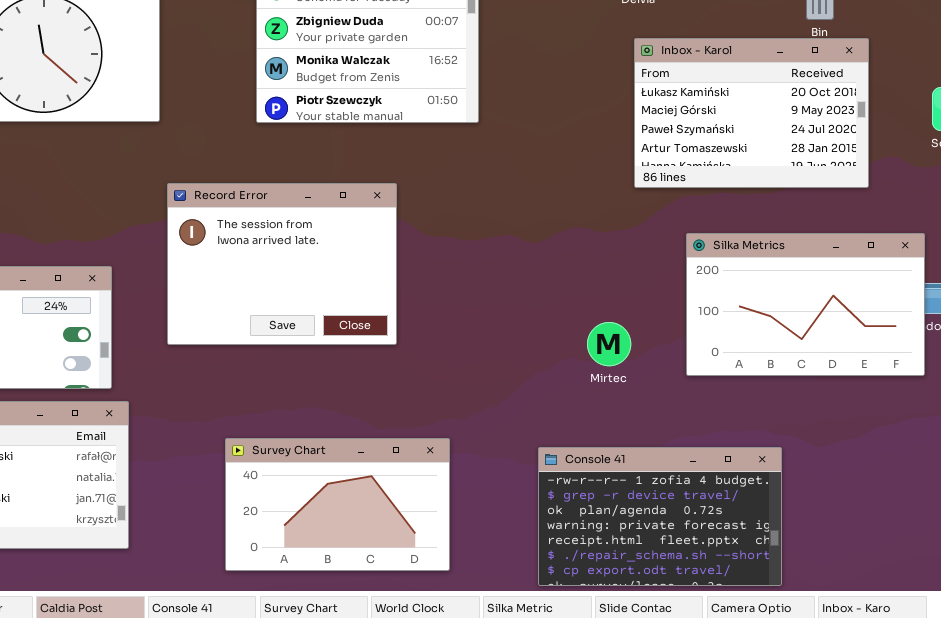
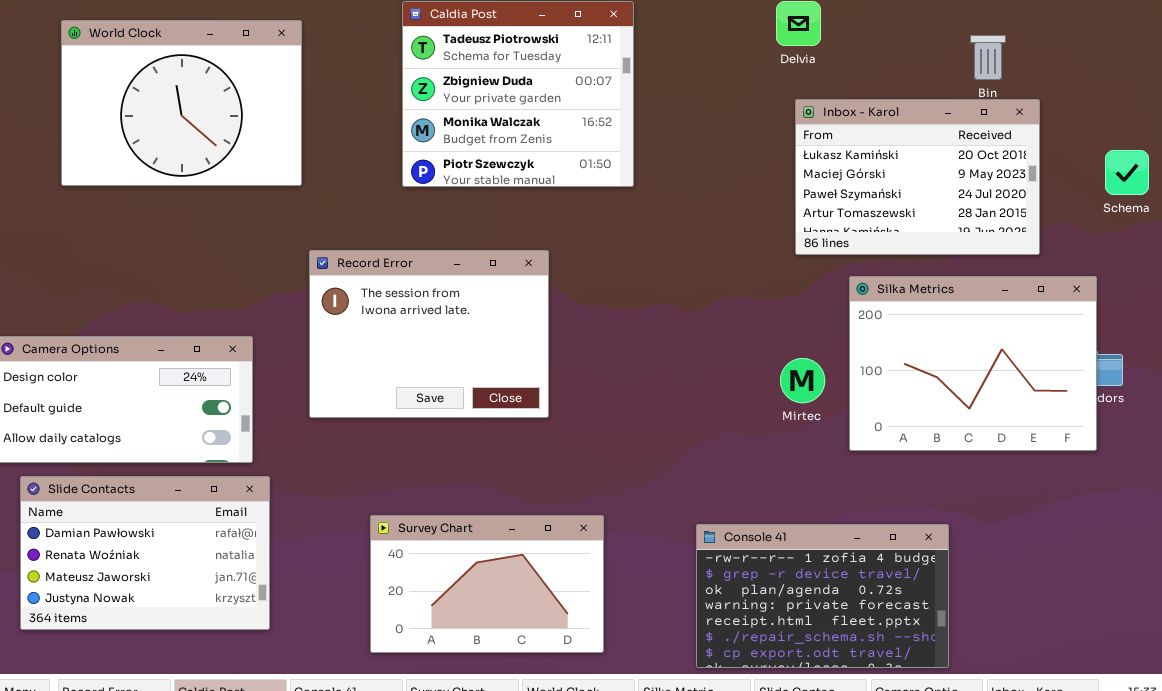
Silka Metrics: [686,233,925,376] -> [849,276,1097,451], resized
Mirtec: [587,322,631,366] -> [780,358,825,403], moved

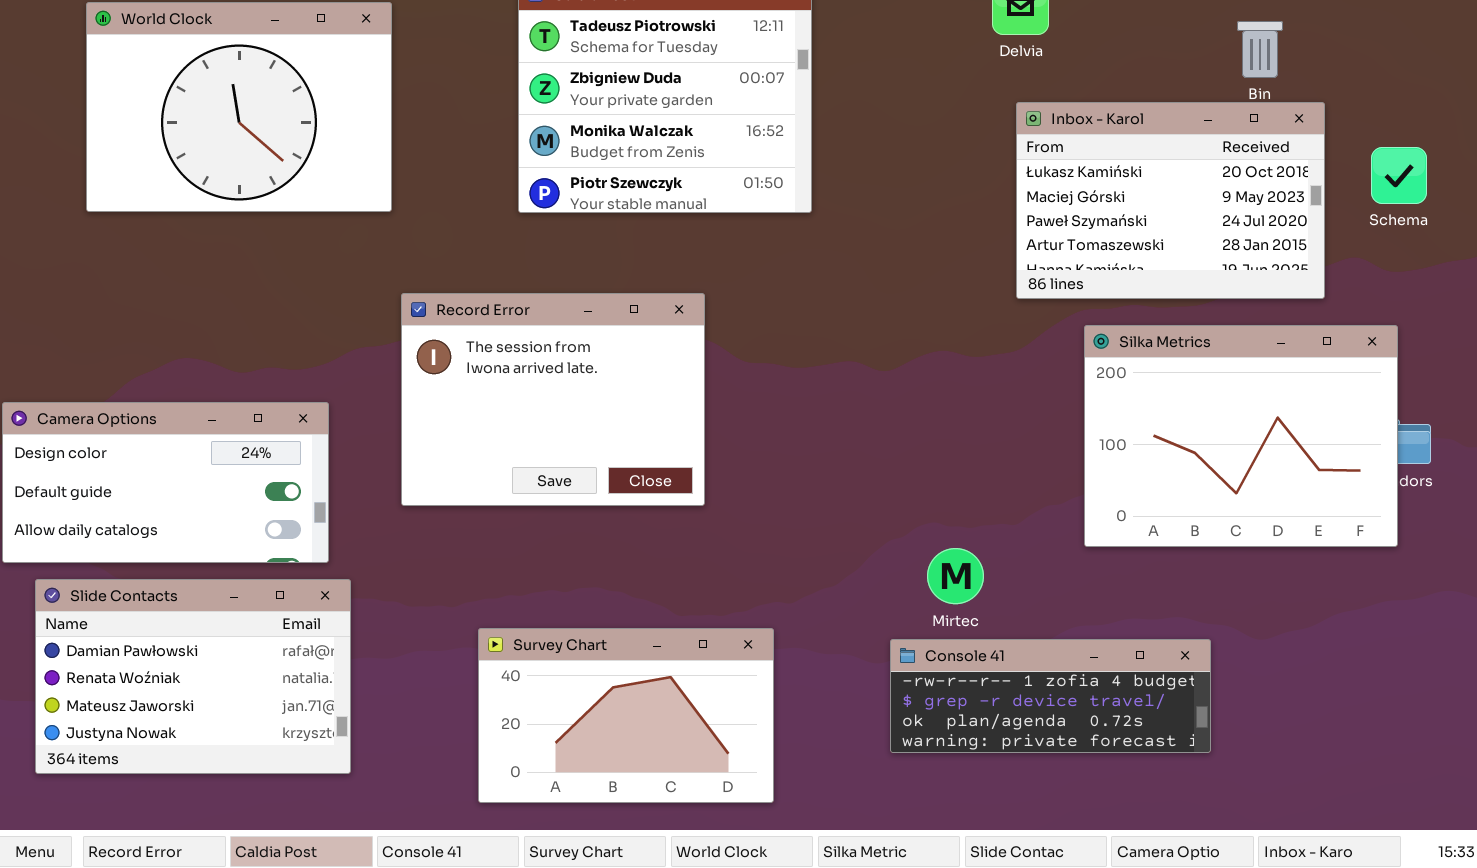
Schema: [1105,150,1149,195] -> [1371,147,1427,204], moved
Mirtec: [780,358,825,403] -> [927,548,984,604], moved
Console 41: [696,524,949,668] -> [890,639,1211,753], resized

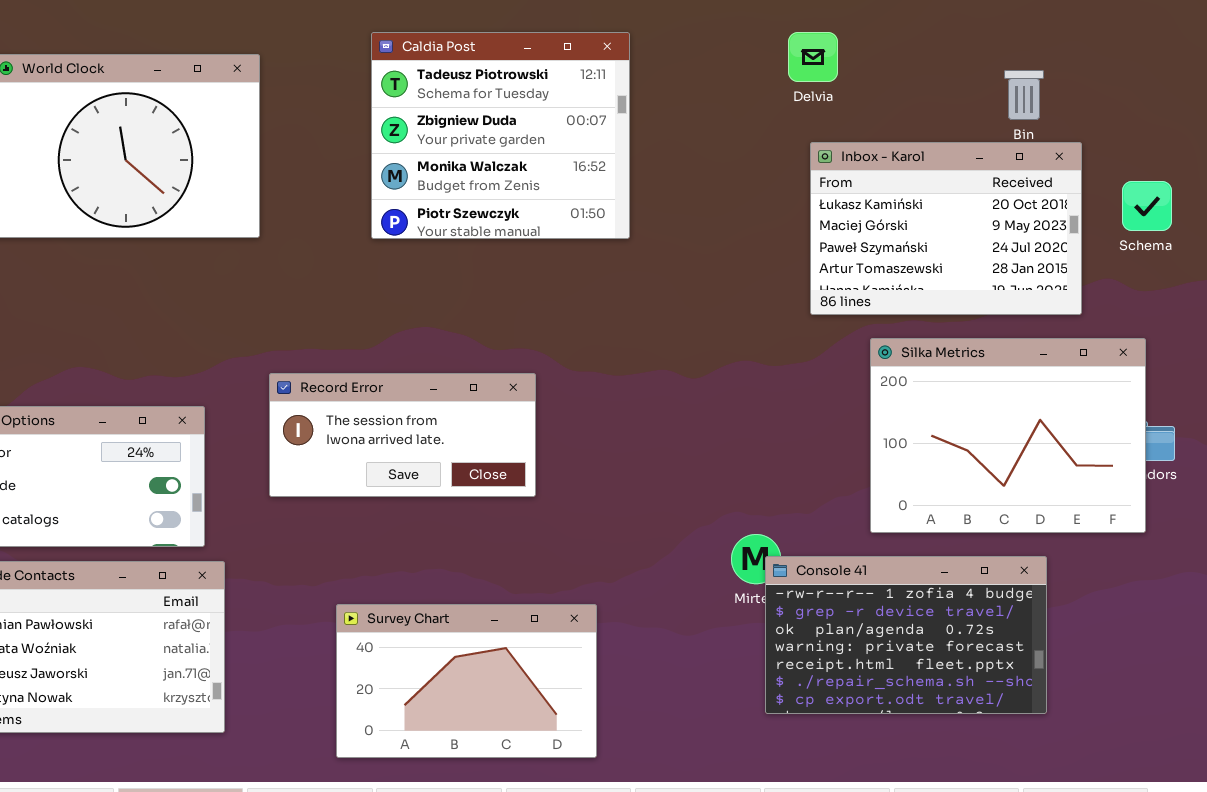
Record Error: [401,293,705,506] -> [269,373,536,497], resized
Console 41: [890,639,1211,753] -> [765,556,1047,714], moved, resized

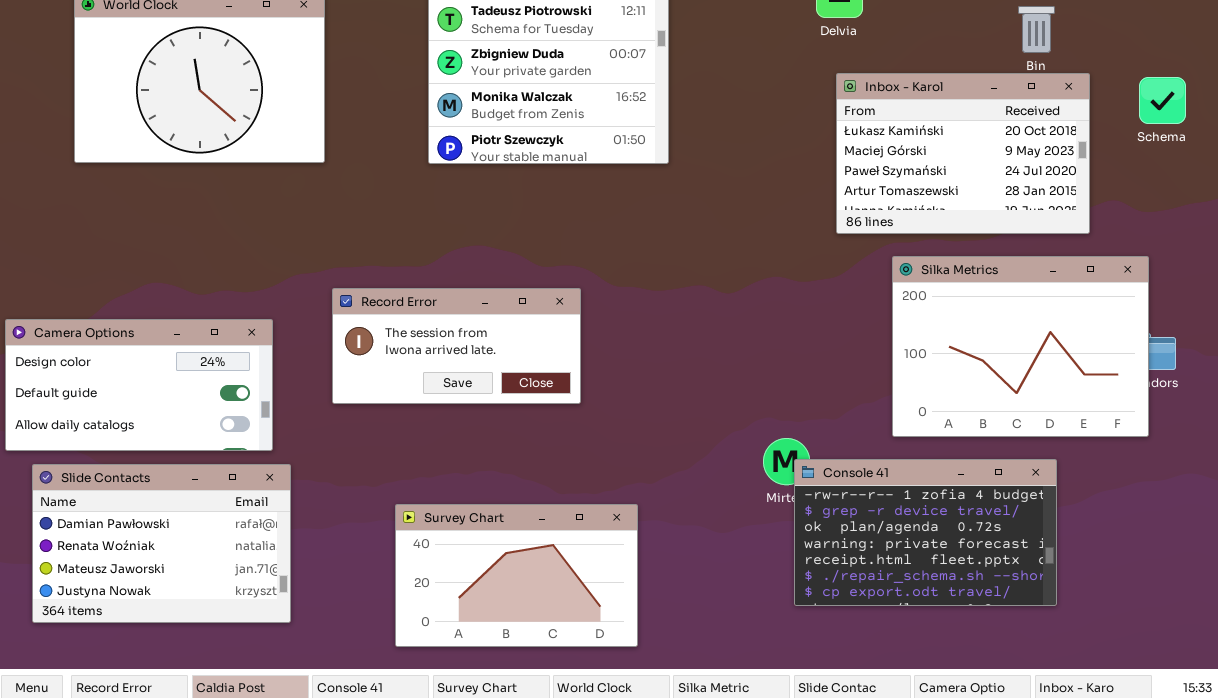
Schema: [1122,181,1172,231] -> [1139,77,1186,124], moved

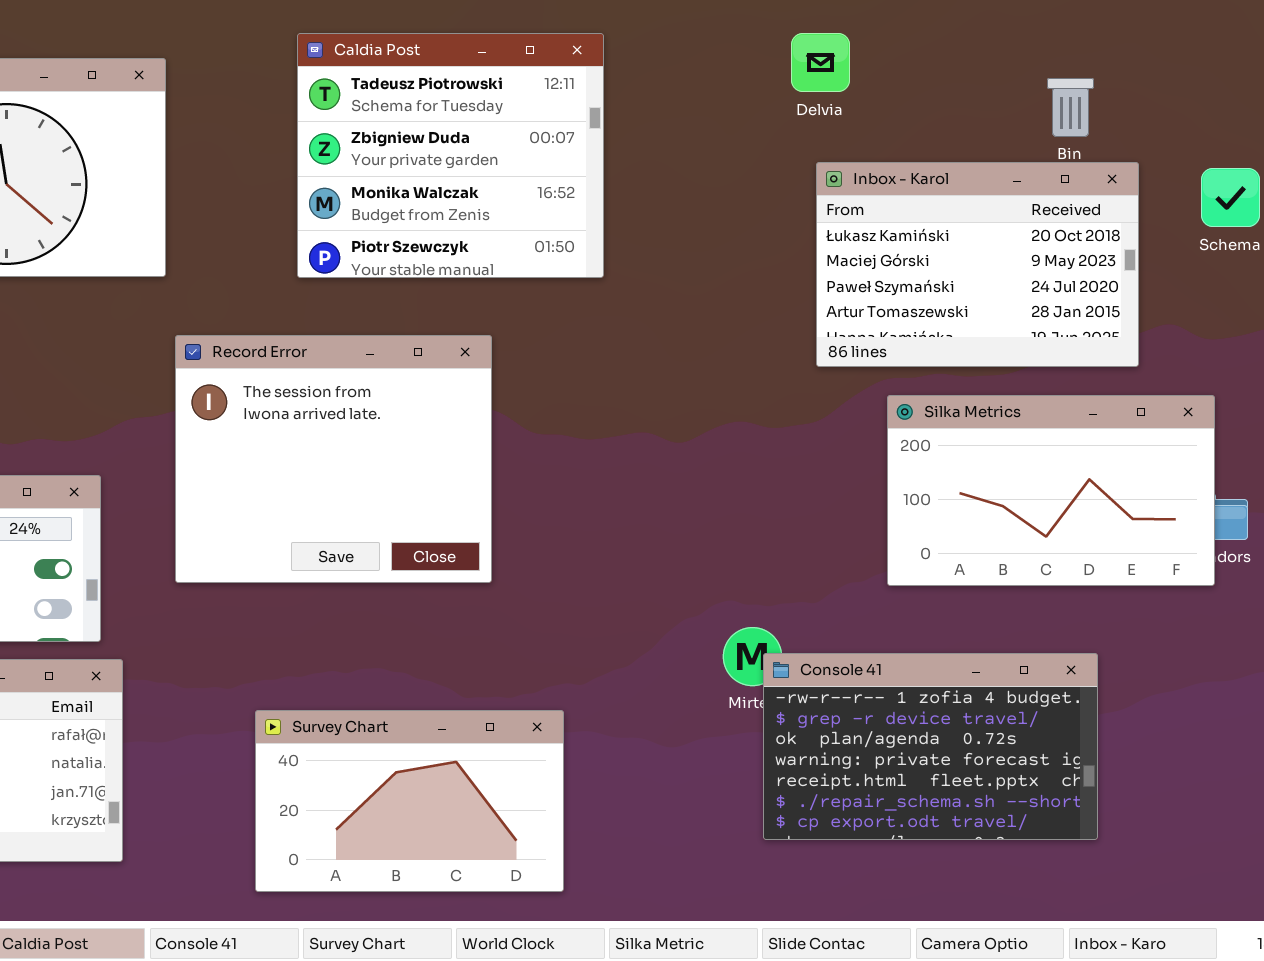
Silka Metrics: [892,256,1149,437] -> [887,395,1215,586], resized
Record Error: [332,288,581,404] -> [175,335,492,583], resized

